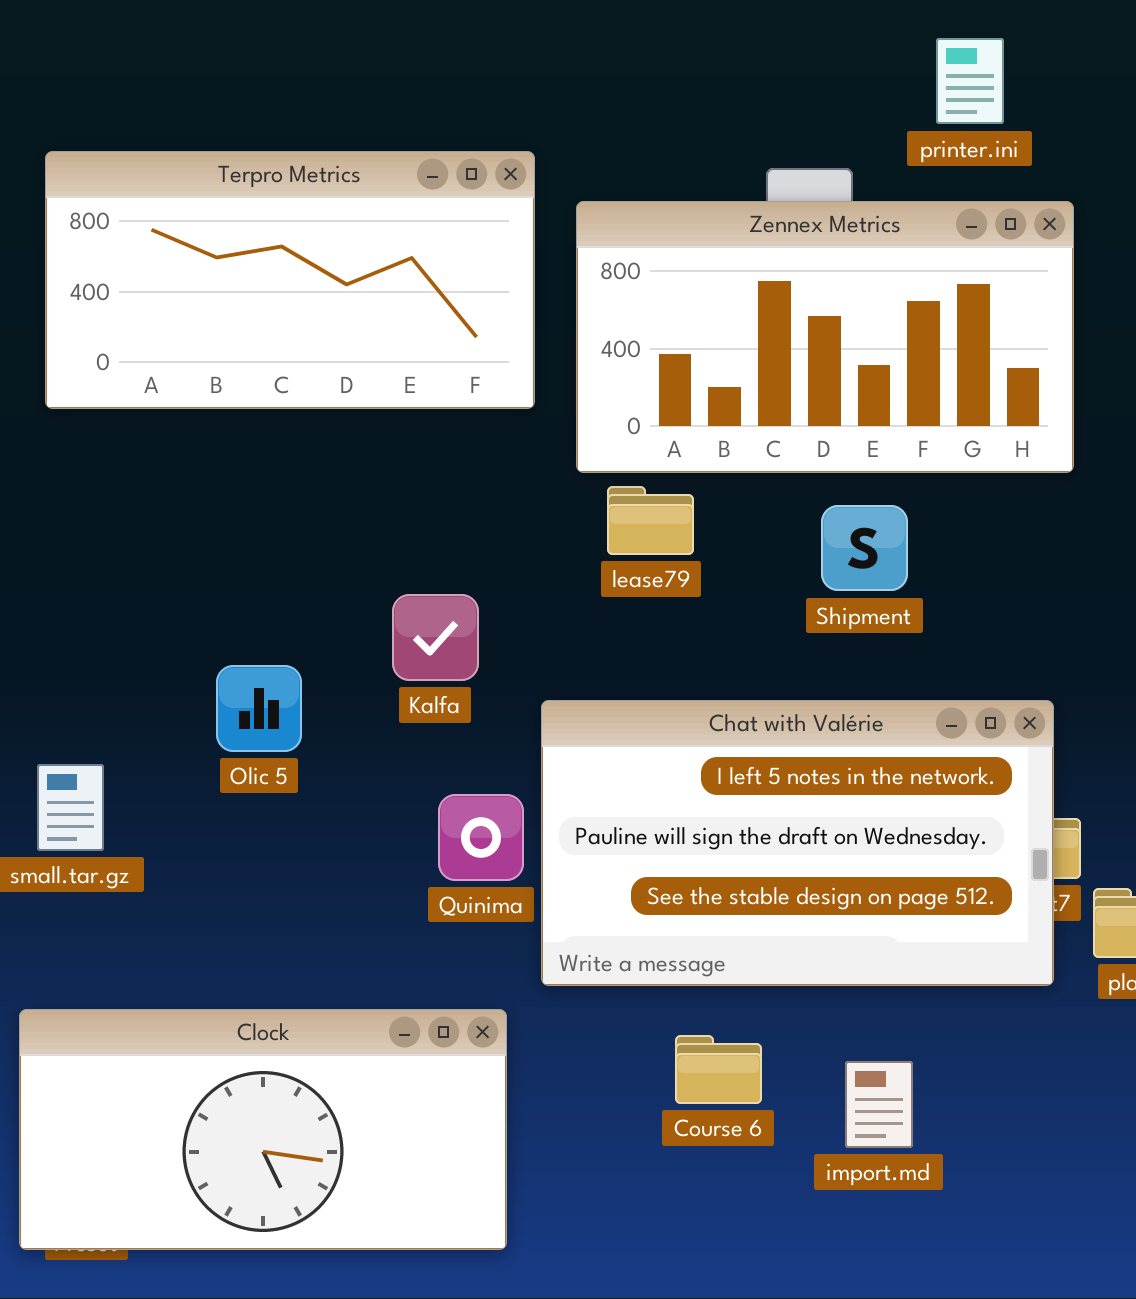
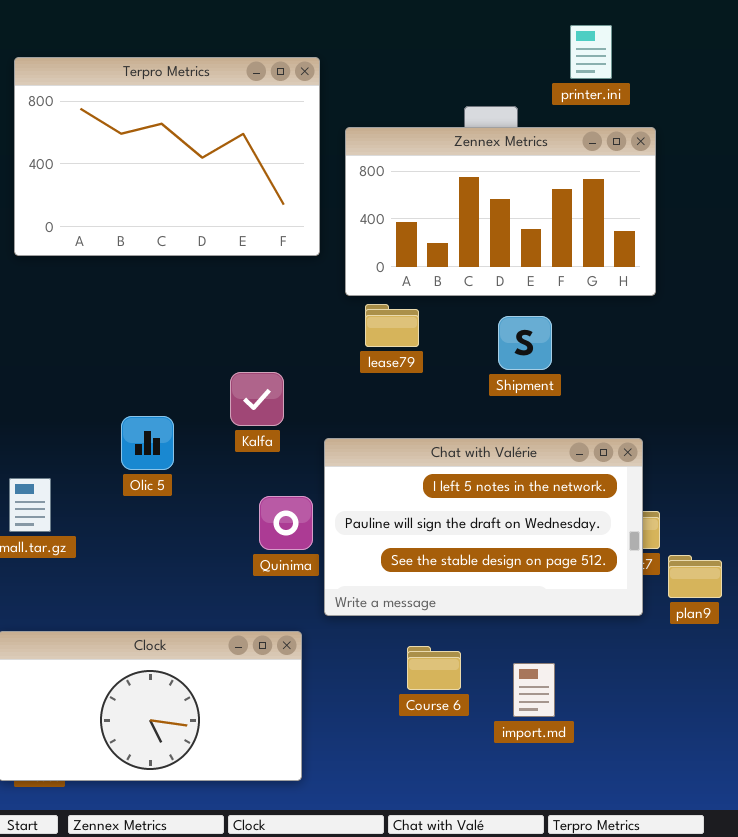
Terpro Metrics: [45,151,535,409] -> [14,57,320,256], resized

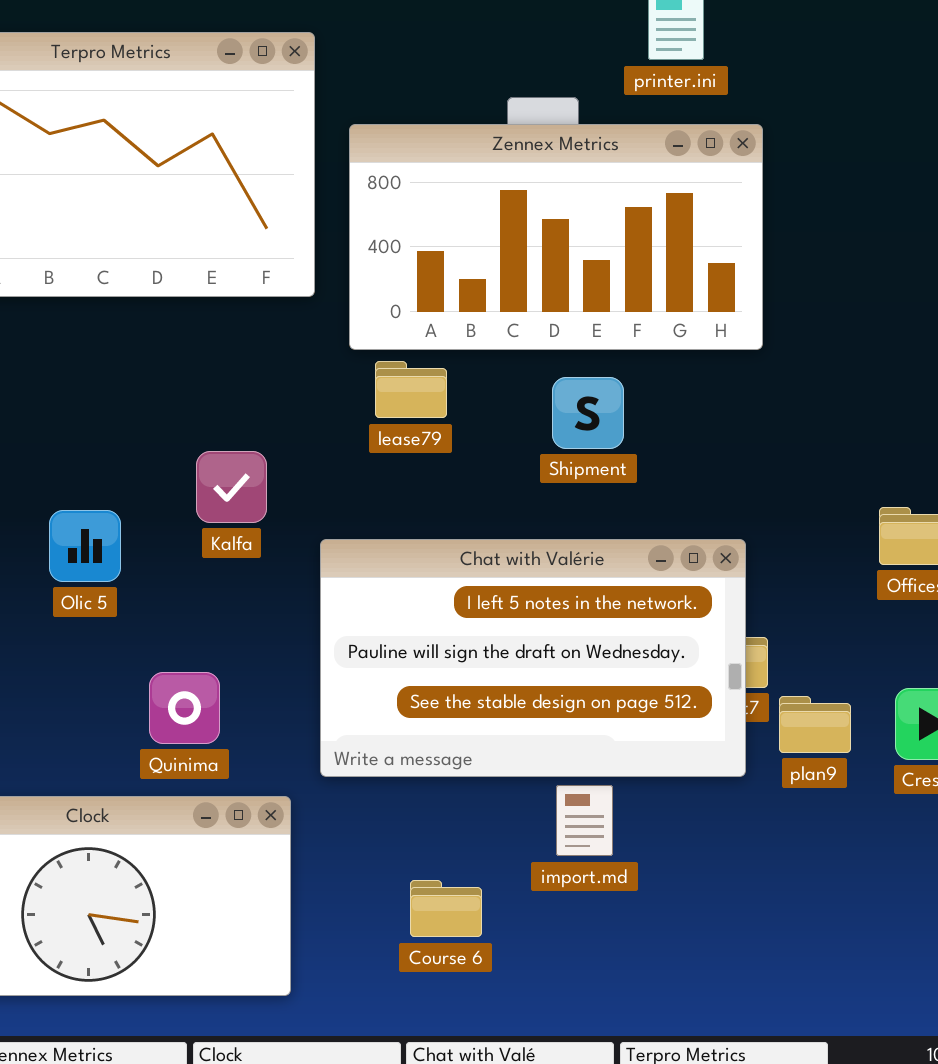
Quinima: [259,496,313,550] -> [149,672,220,744], moved
Course 6: [407,646,461,690] -> [410,880,482,937], moved
import.md: [513,663,555,717] -> [556,785,613,856], moved

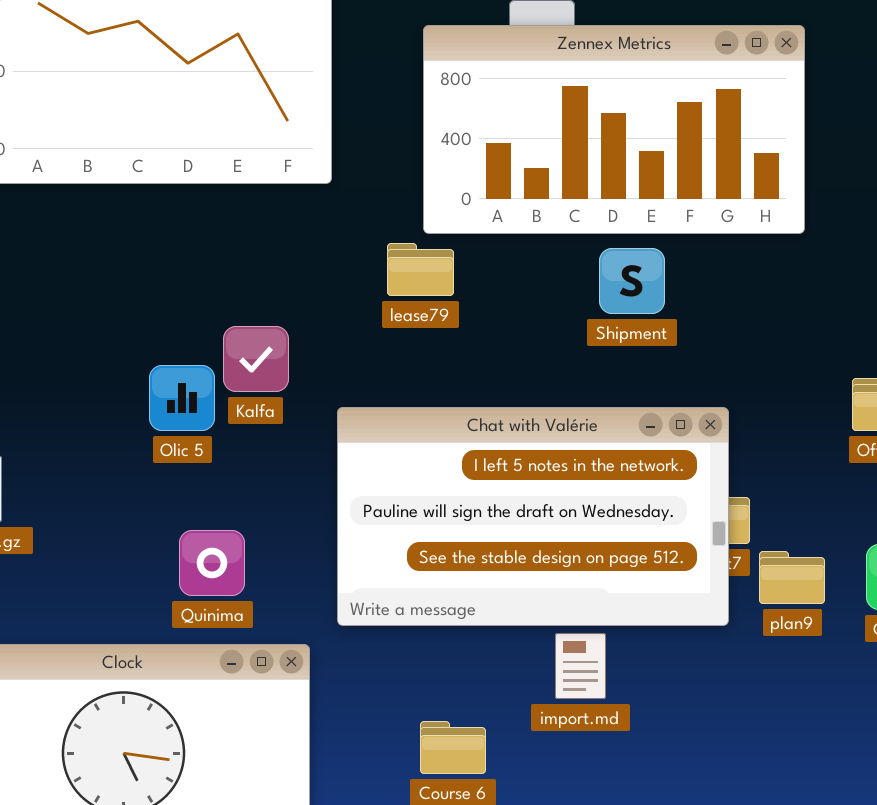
Zennex Metrics: [349,124,763,350] -> [423,25,805,234], moved
Shipment: [552,377,624,449] -> [599,248,665,314], moved
Olic 5: [49,510,121,582] -> [149,365,215,431], moved

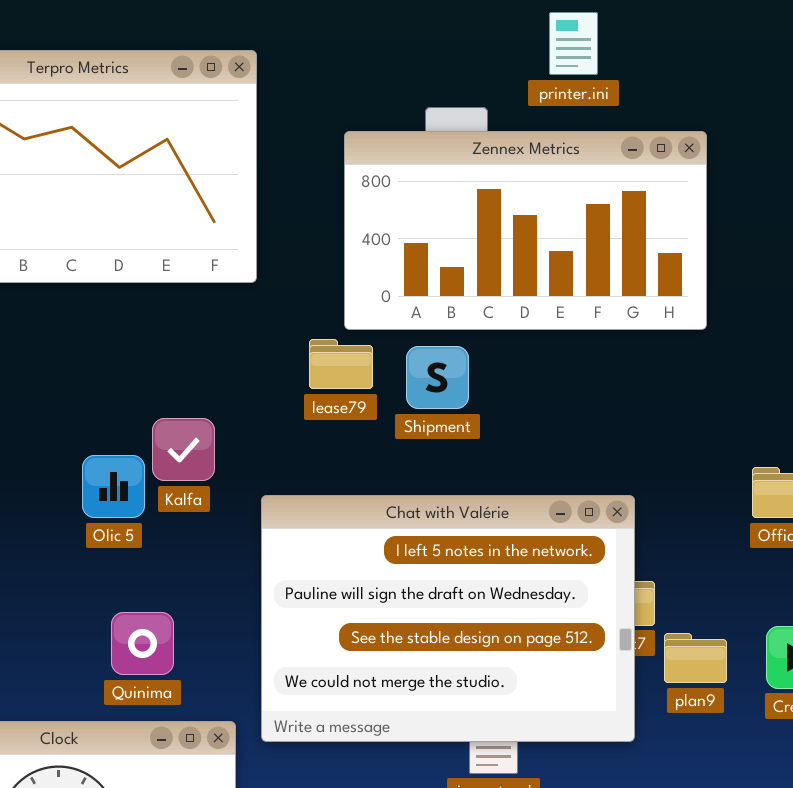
Shipment: [599,248,665,314] -> [406,346,469,409], moved
Chat with Valérie: [337,407,729,626] -> [261,495,635,742], resized

